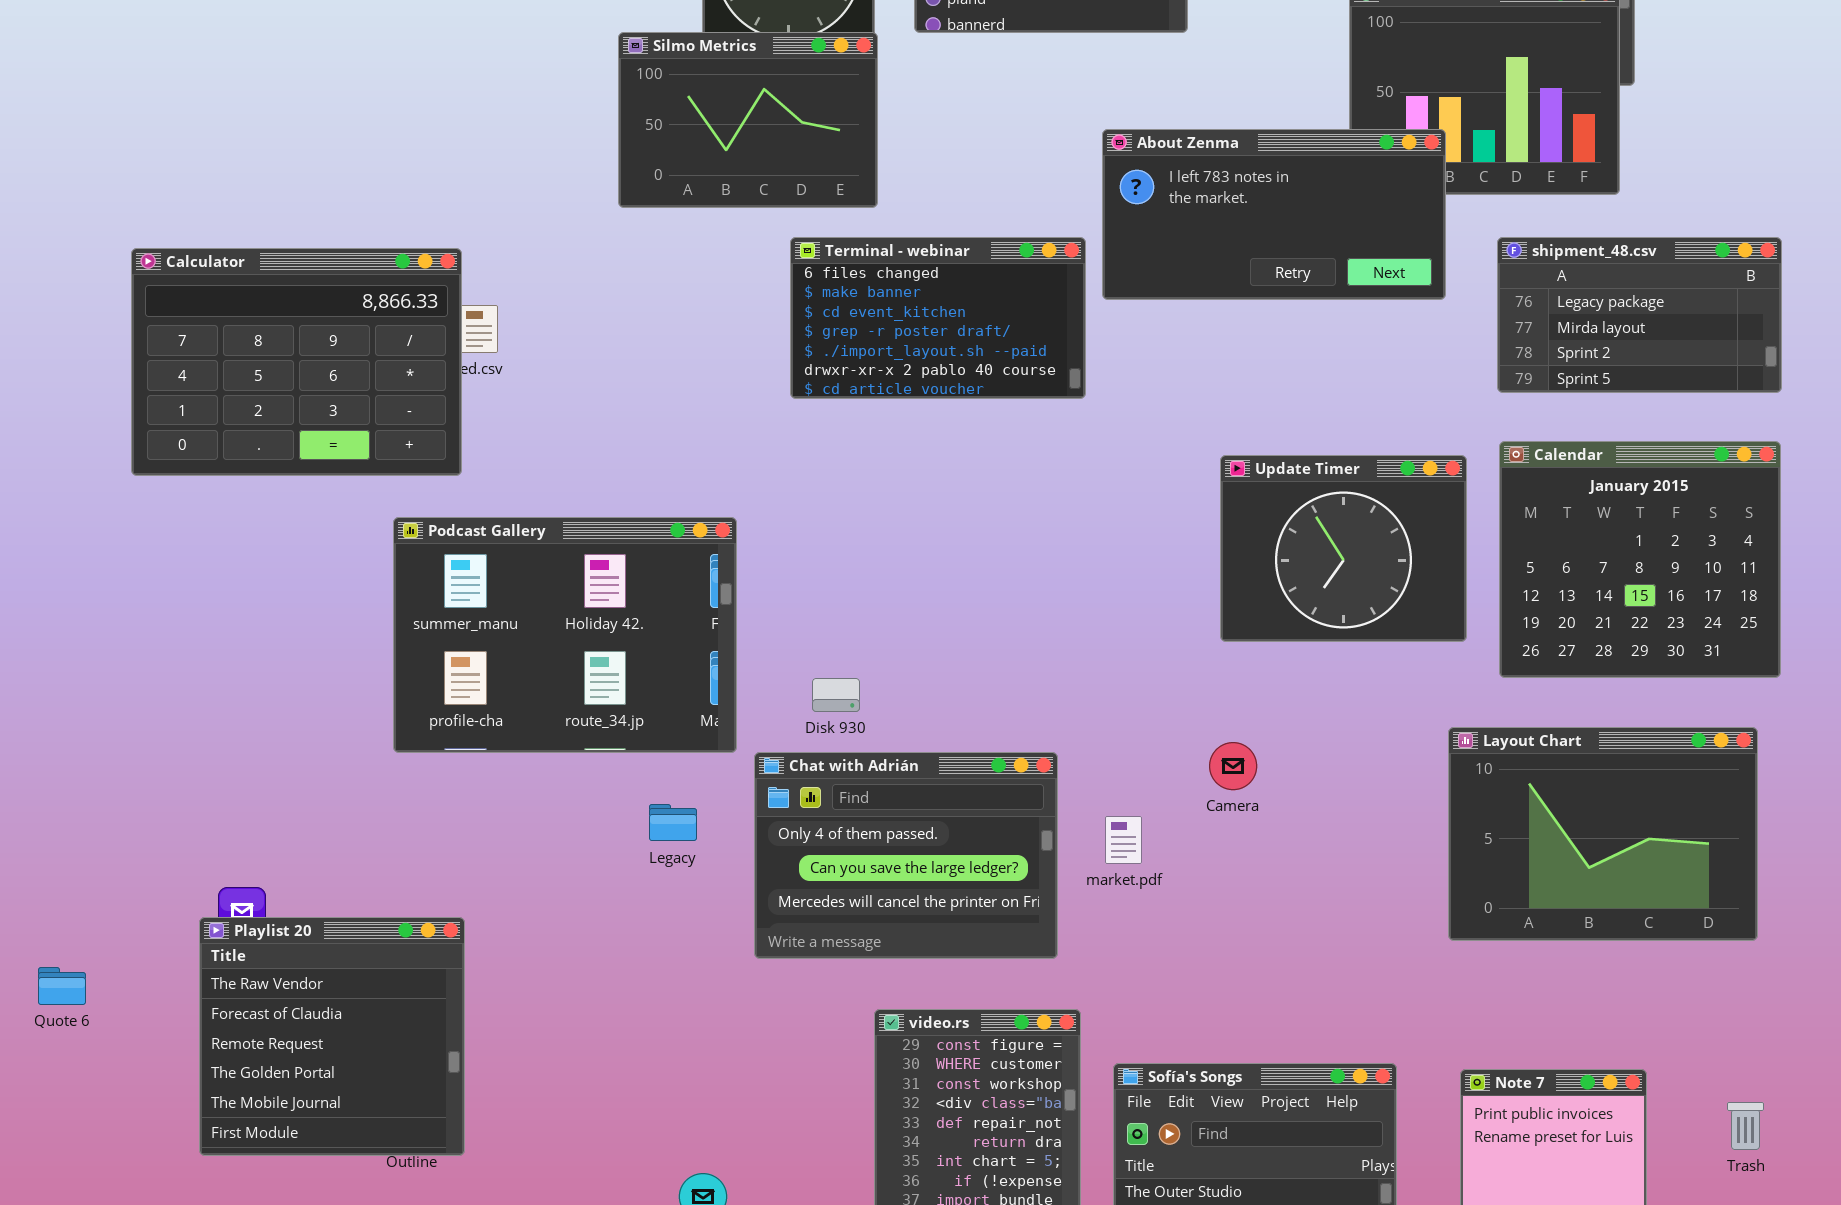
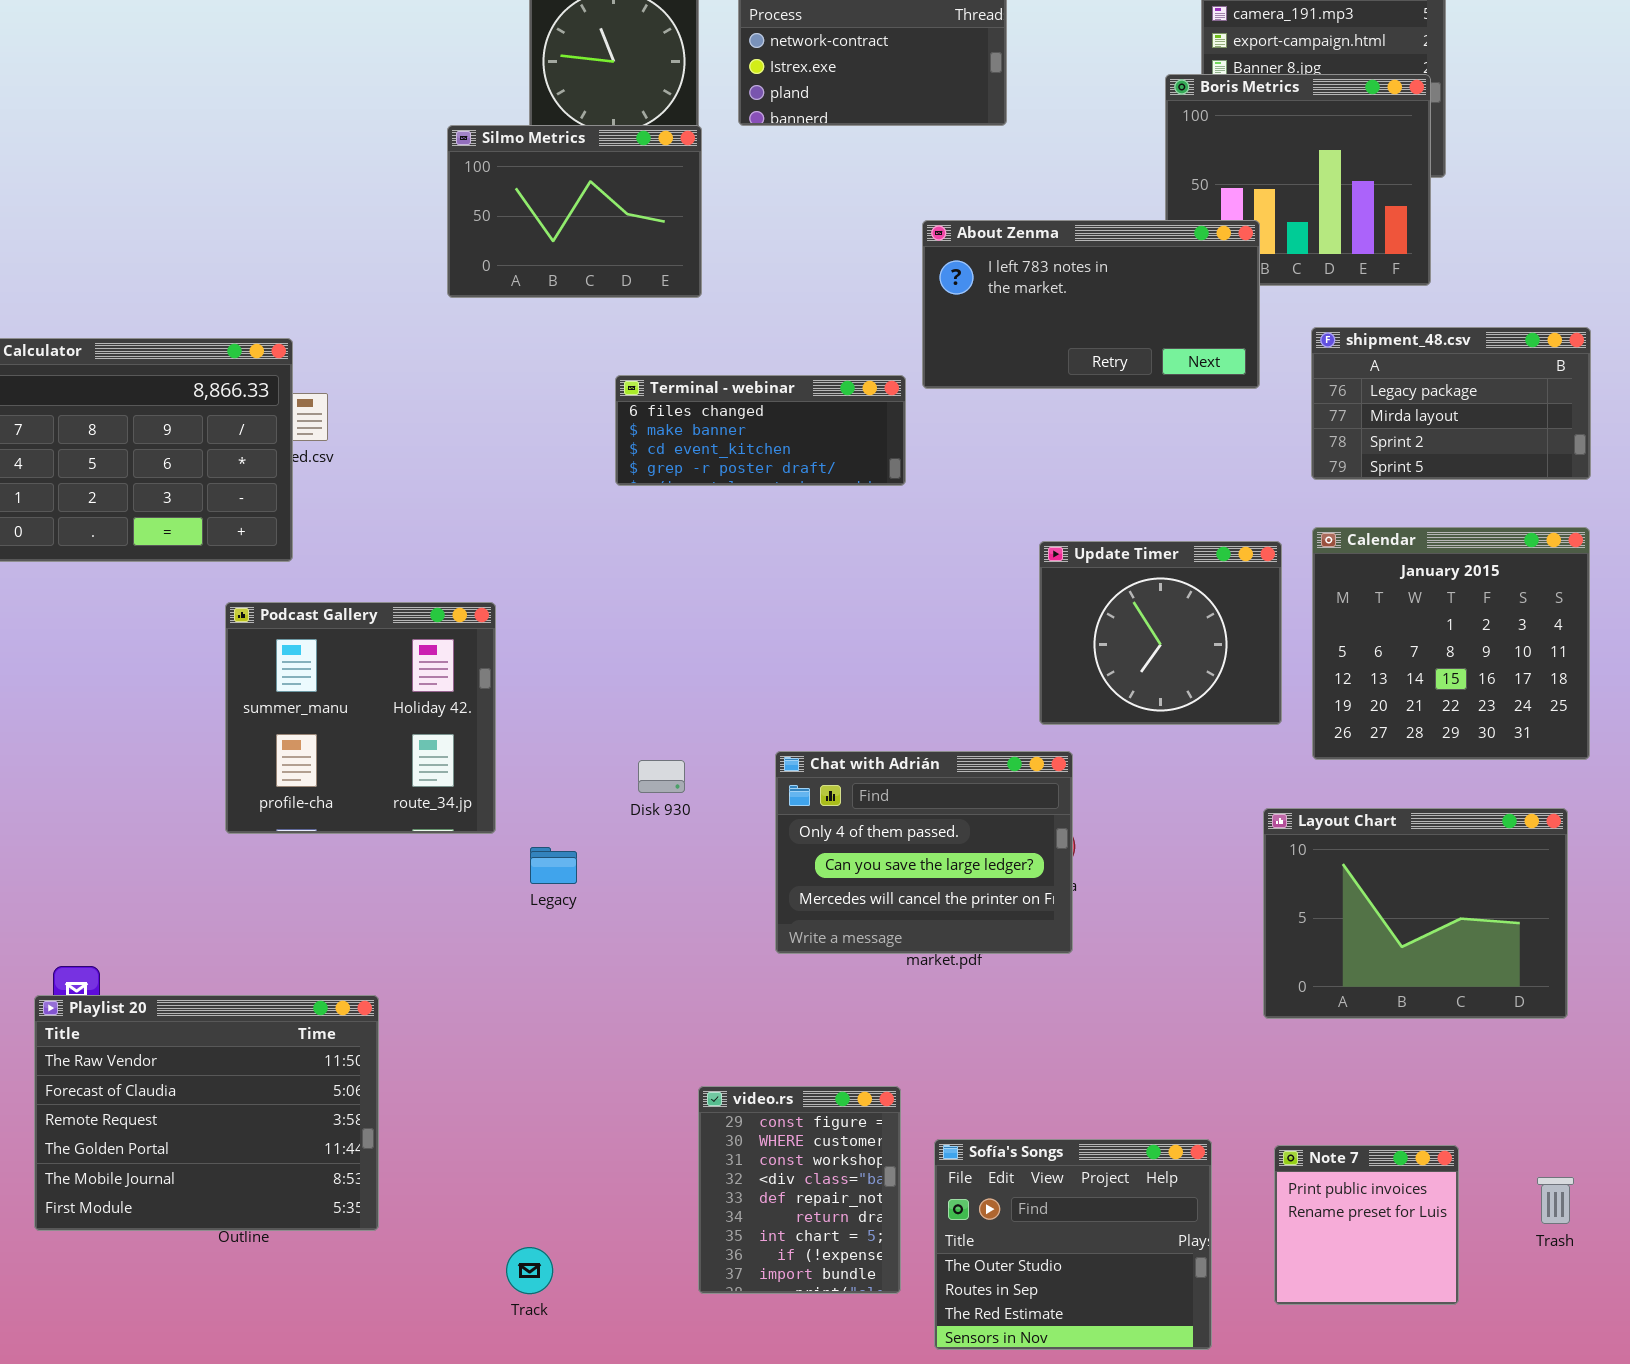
Terminal - webinar: [790,237,1086,399] -> [615,375,906,486], resized
Podcast Gallery: [393,517,737,753] -> [225,602,496,834], resized
Chat with Adrián: [754,752,1058,959] -> [775,751,1073,954], moved
Legacy: [649,804,697,841] -> [530,847,577,884], moved
Playlist 20: [199,917,465,1156] -> [34,995,379,1231], resized

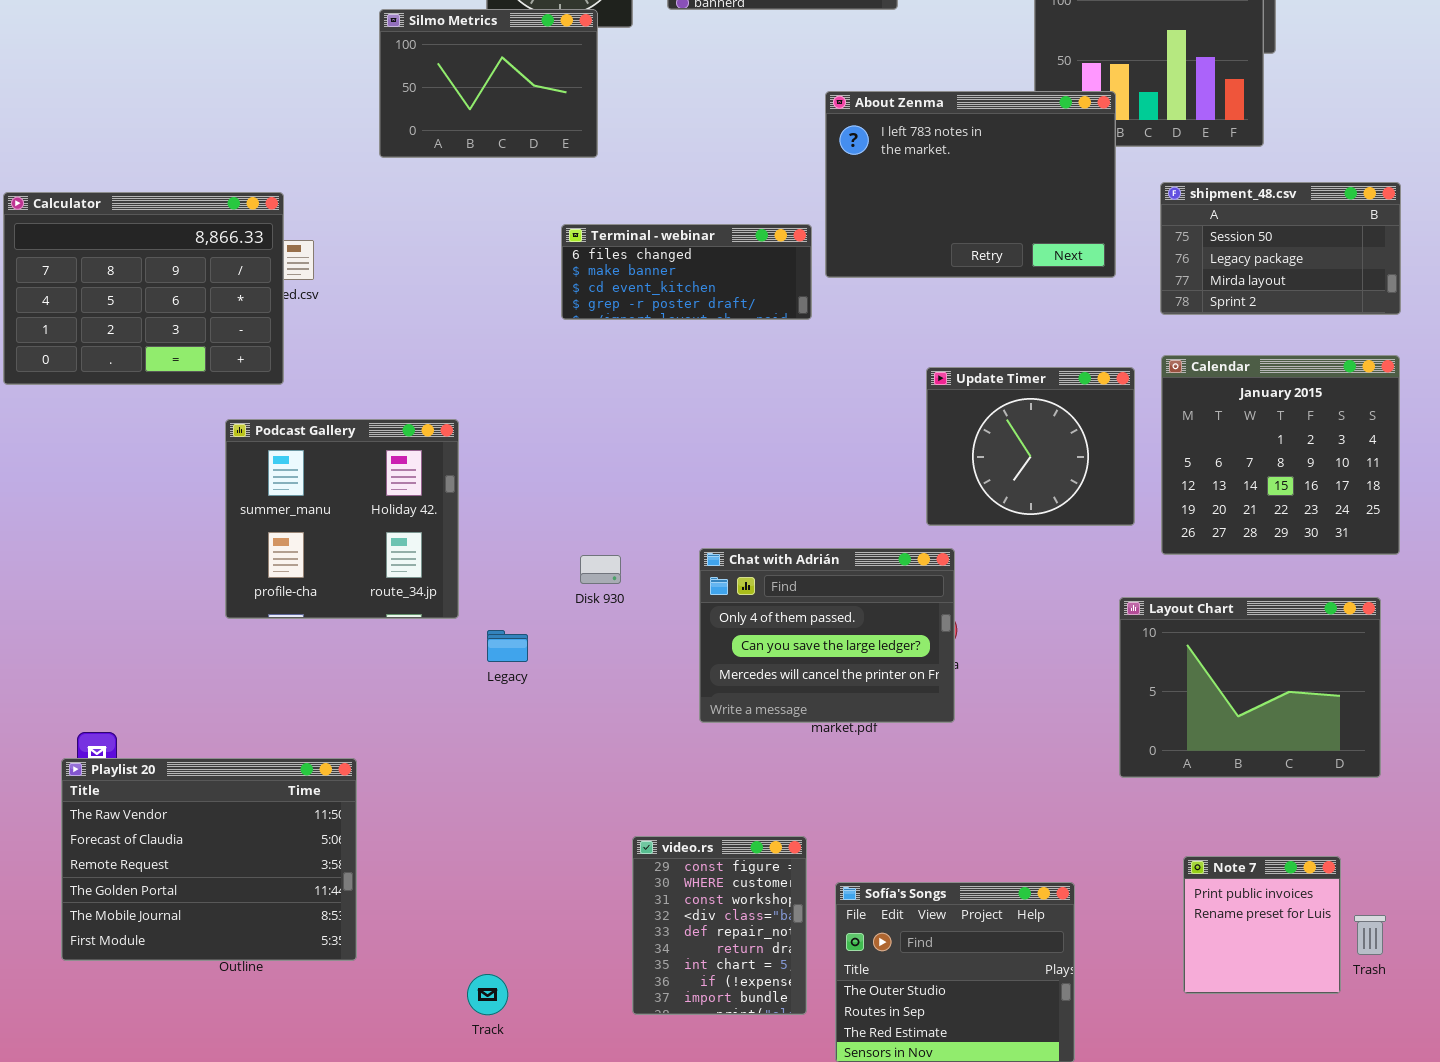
Silmo Metrics: [447,125,702,298] -> [379,9,598,158], moved
About Zenma: [922,220,1260,389] -> [825,91,1116,278], resized
shipment_48.csv: [1311,327,1591,480] -> [1160,182,1401,315], scrolled up 1 row
Note 7: [1274,1145,1459,1305] -> [1183,856,1341,994], moved

